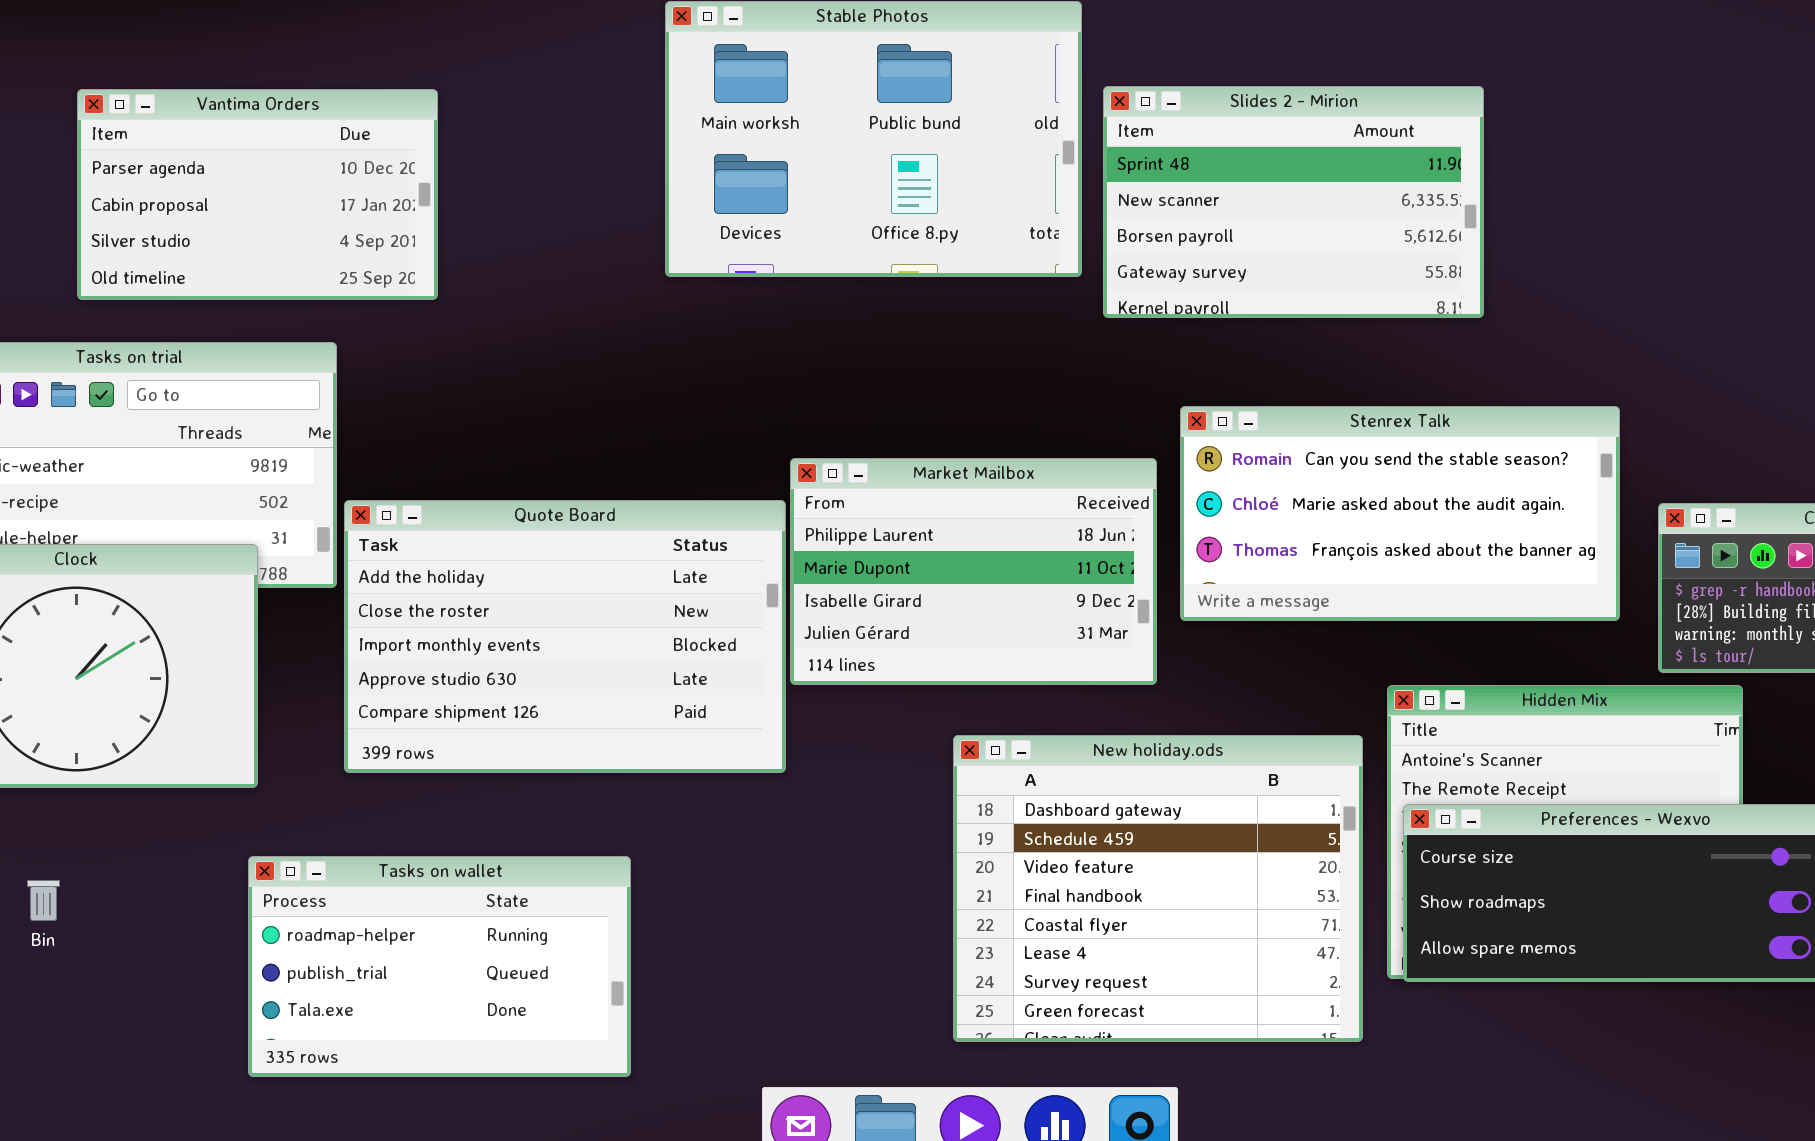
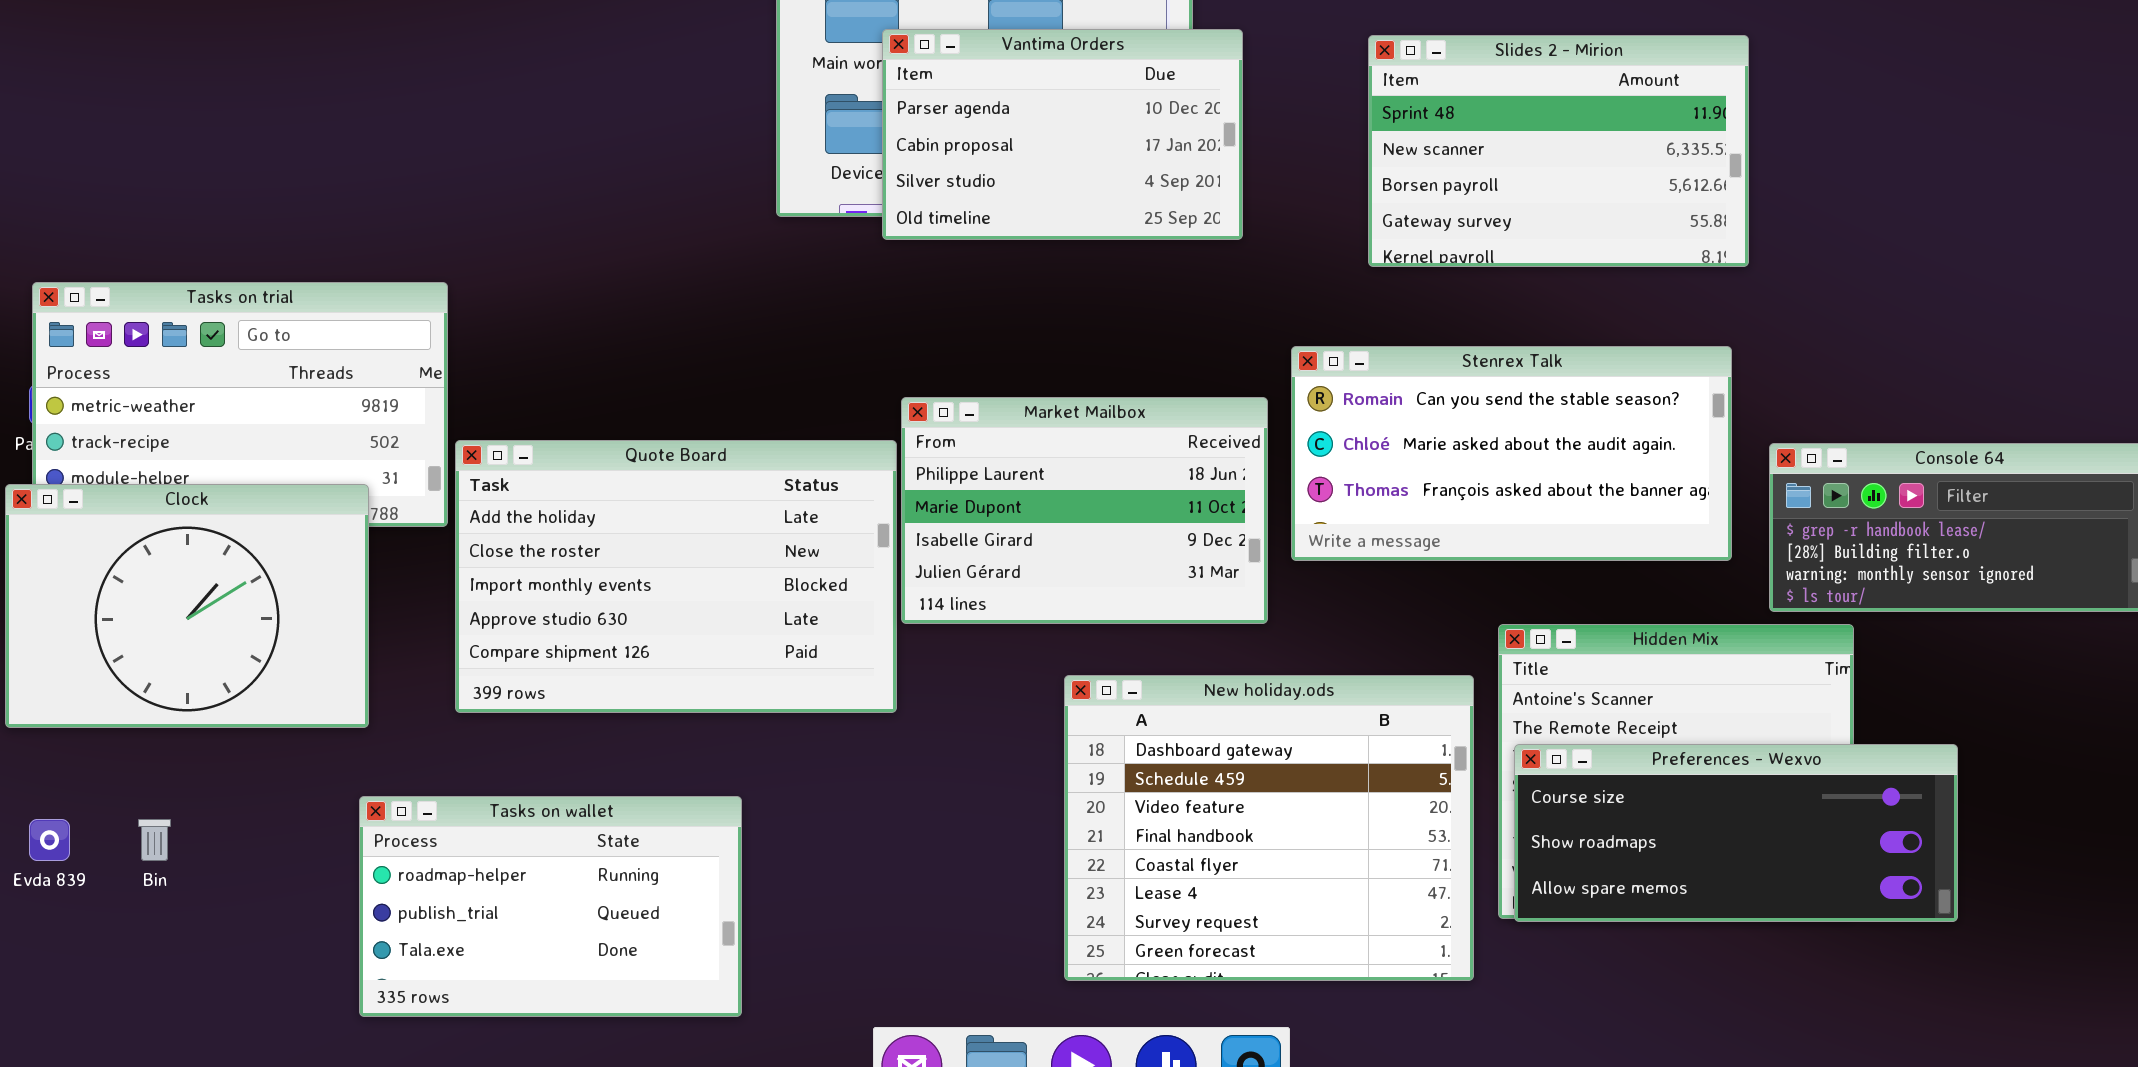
Slides 2 - Mirion: [1103,86,1484,318] -> [1368,35,1749,267], moved
Vantima Orders: [77,89,438,300] -> [882,29,1243,240], moved

